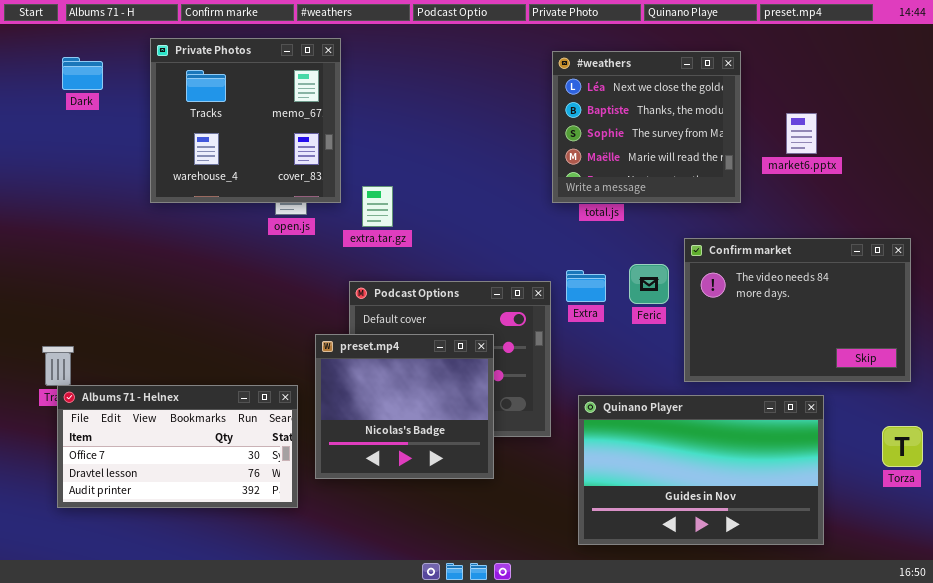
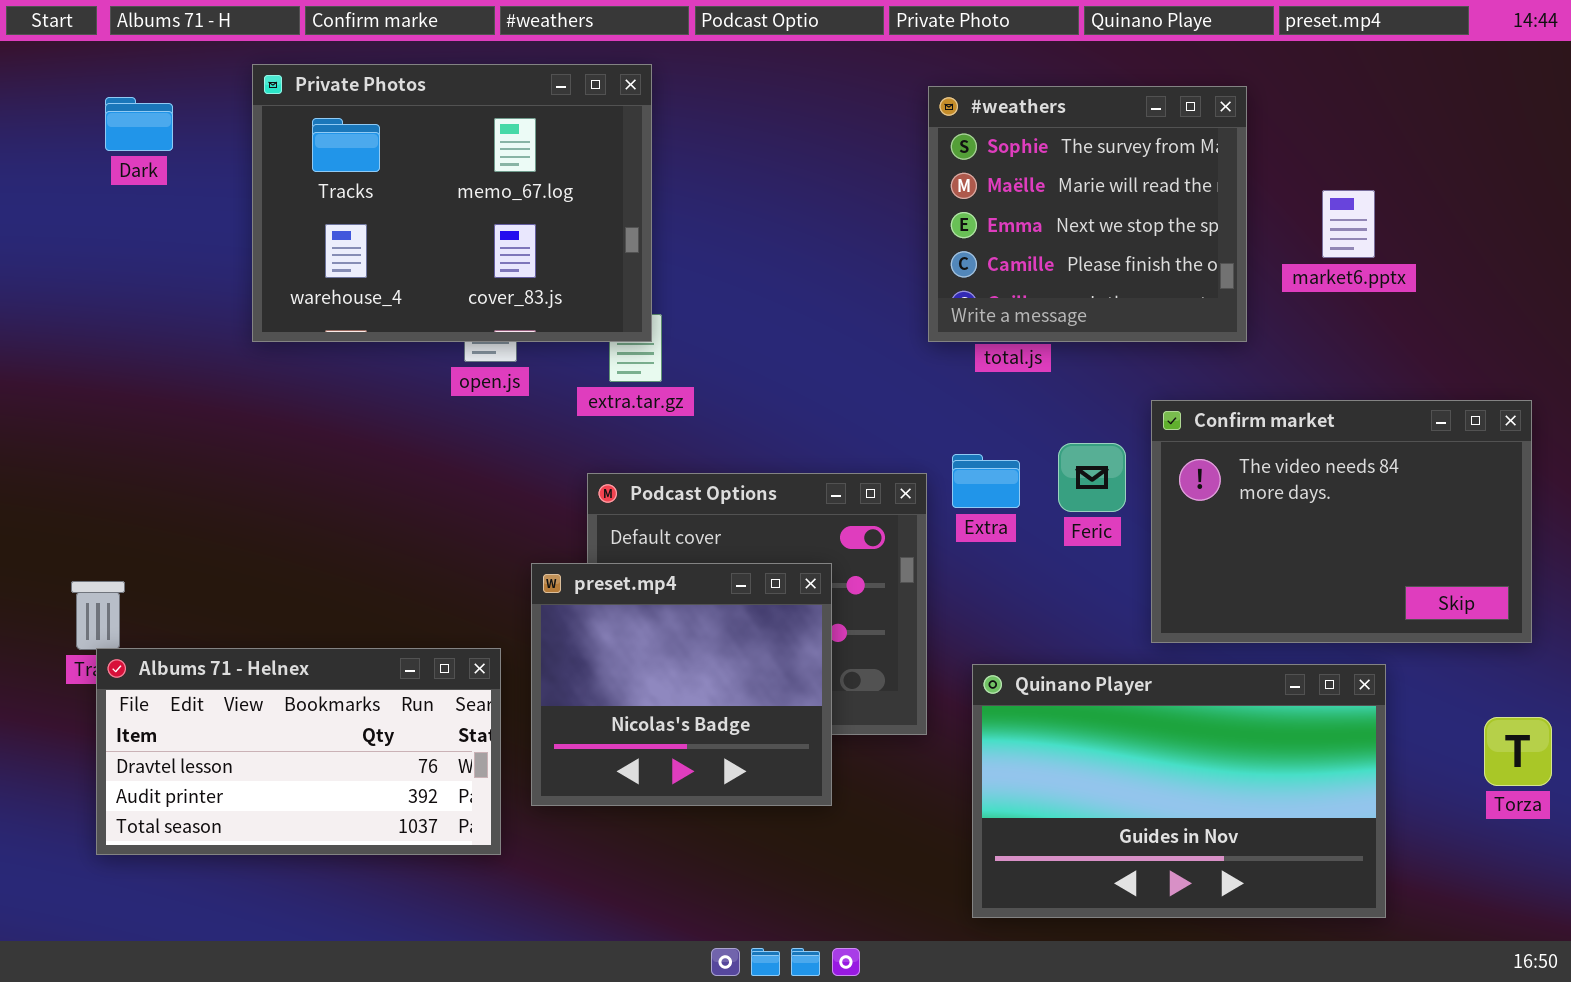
Private Photos: [150,38,341,203] -> [252,64,652,342], resized
#weathers: [552,51,741,203] -> [928,86,1247,342], scrolled down 2 rows
Albums 71 - Helnex: [57,385,298,508] -> [96,648,501,855], scrolled down 1 row

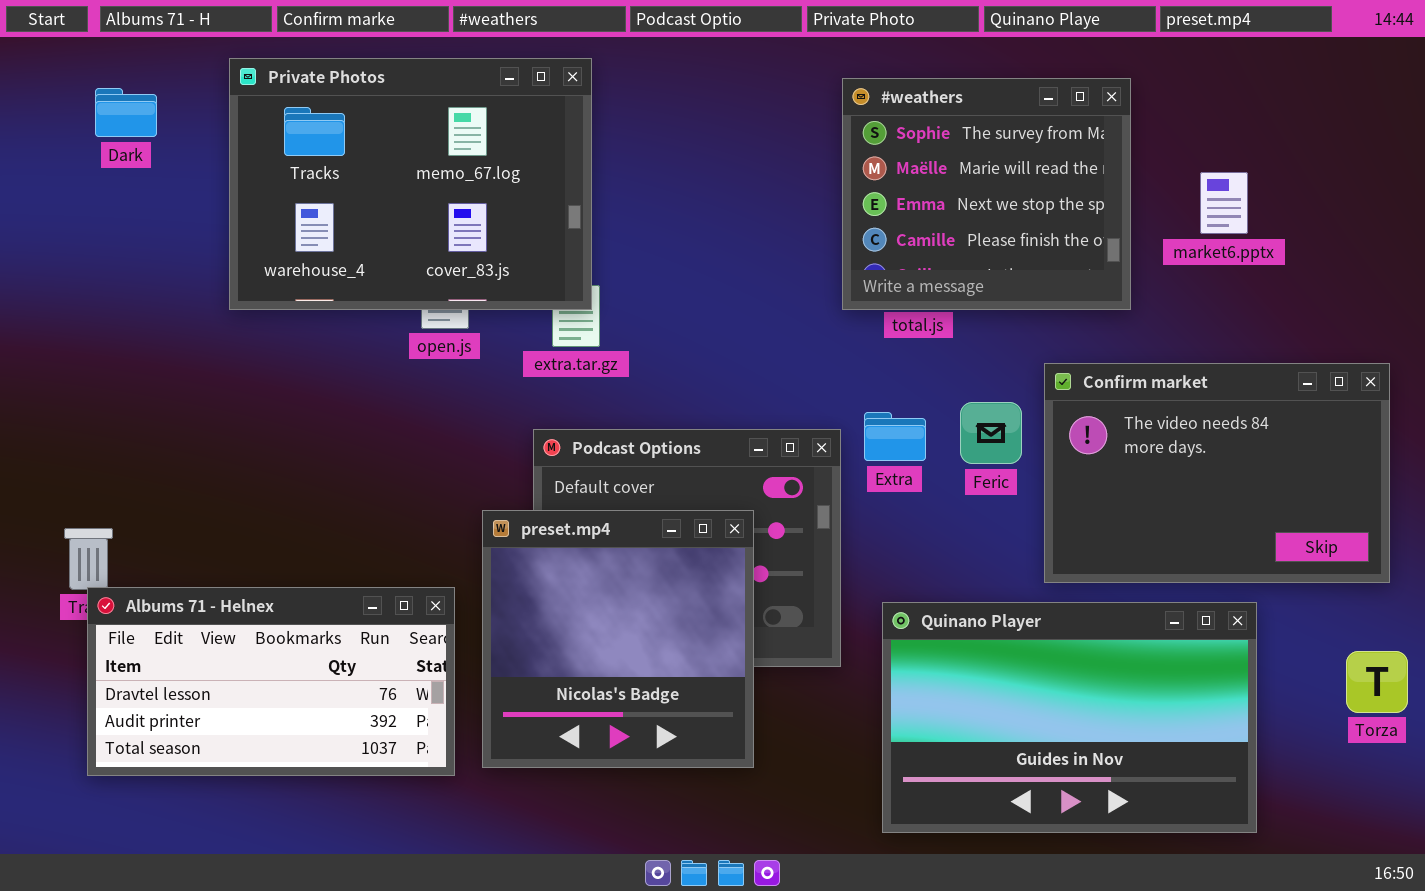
preset.mp4: [531,563,832,806] -> [482,510,754,768], resized

